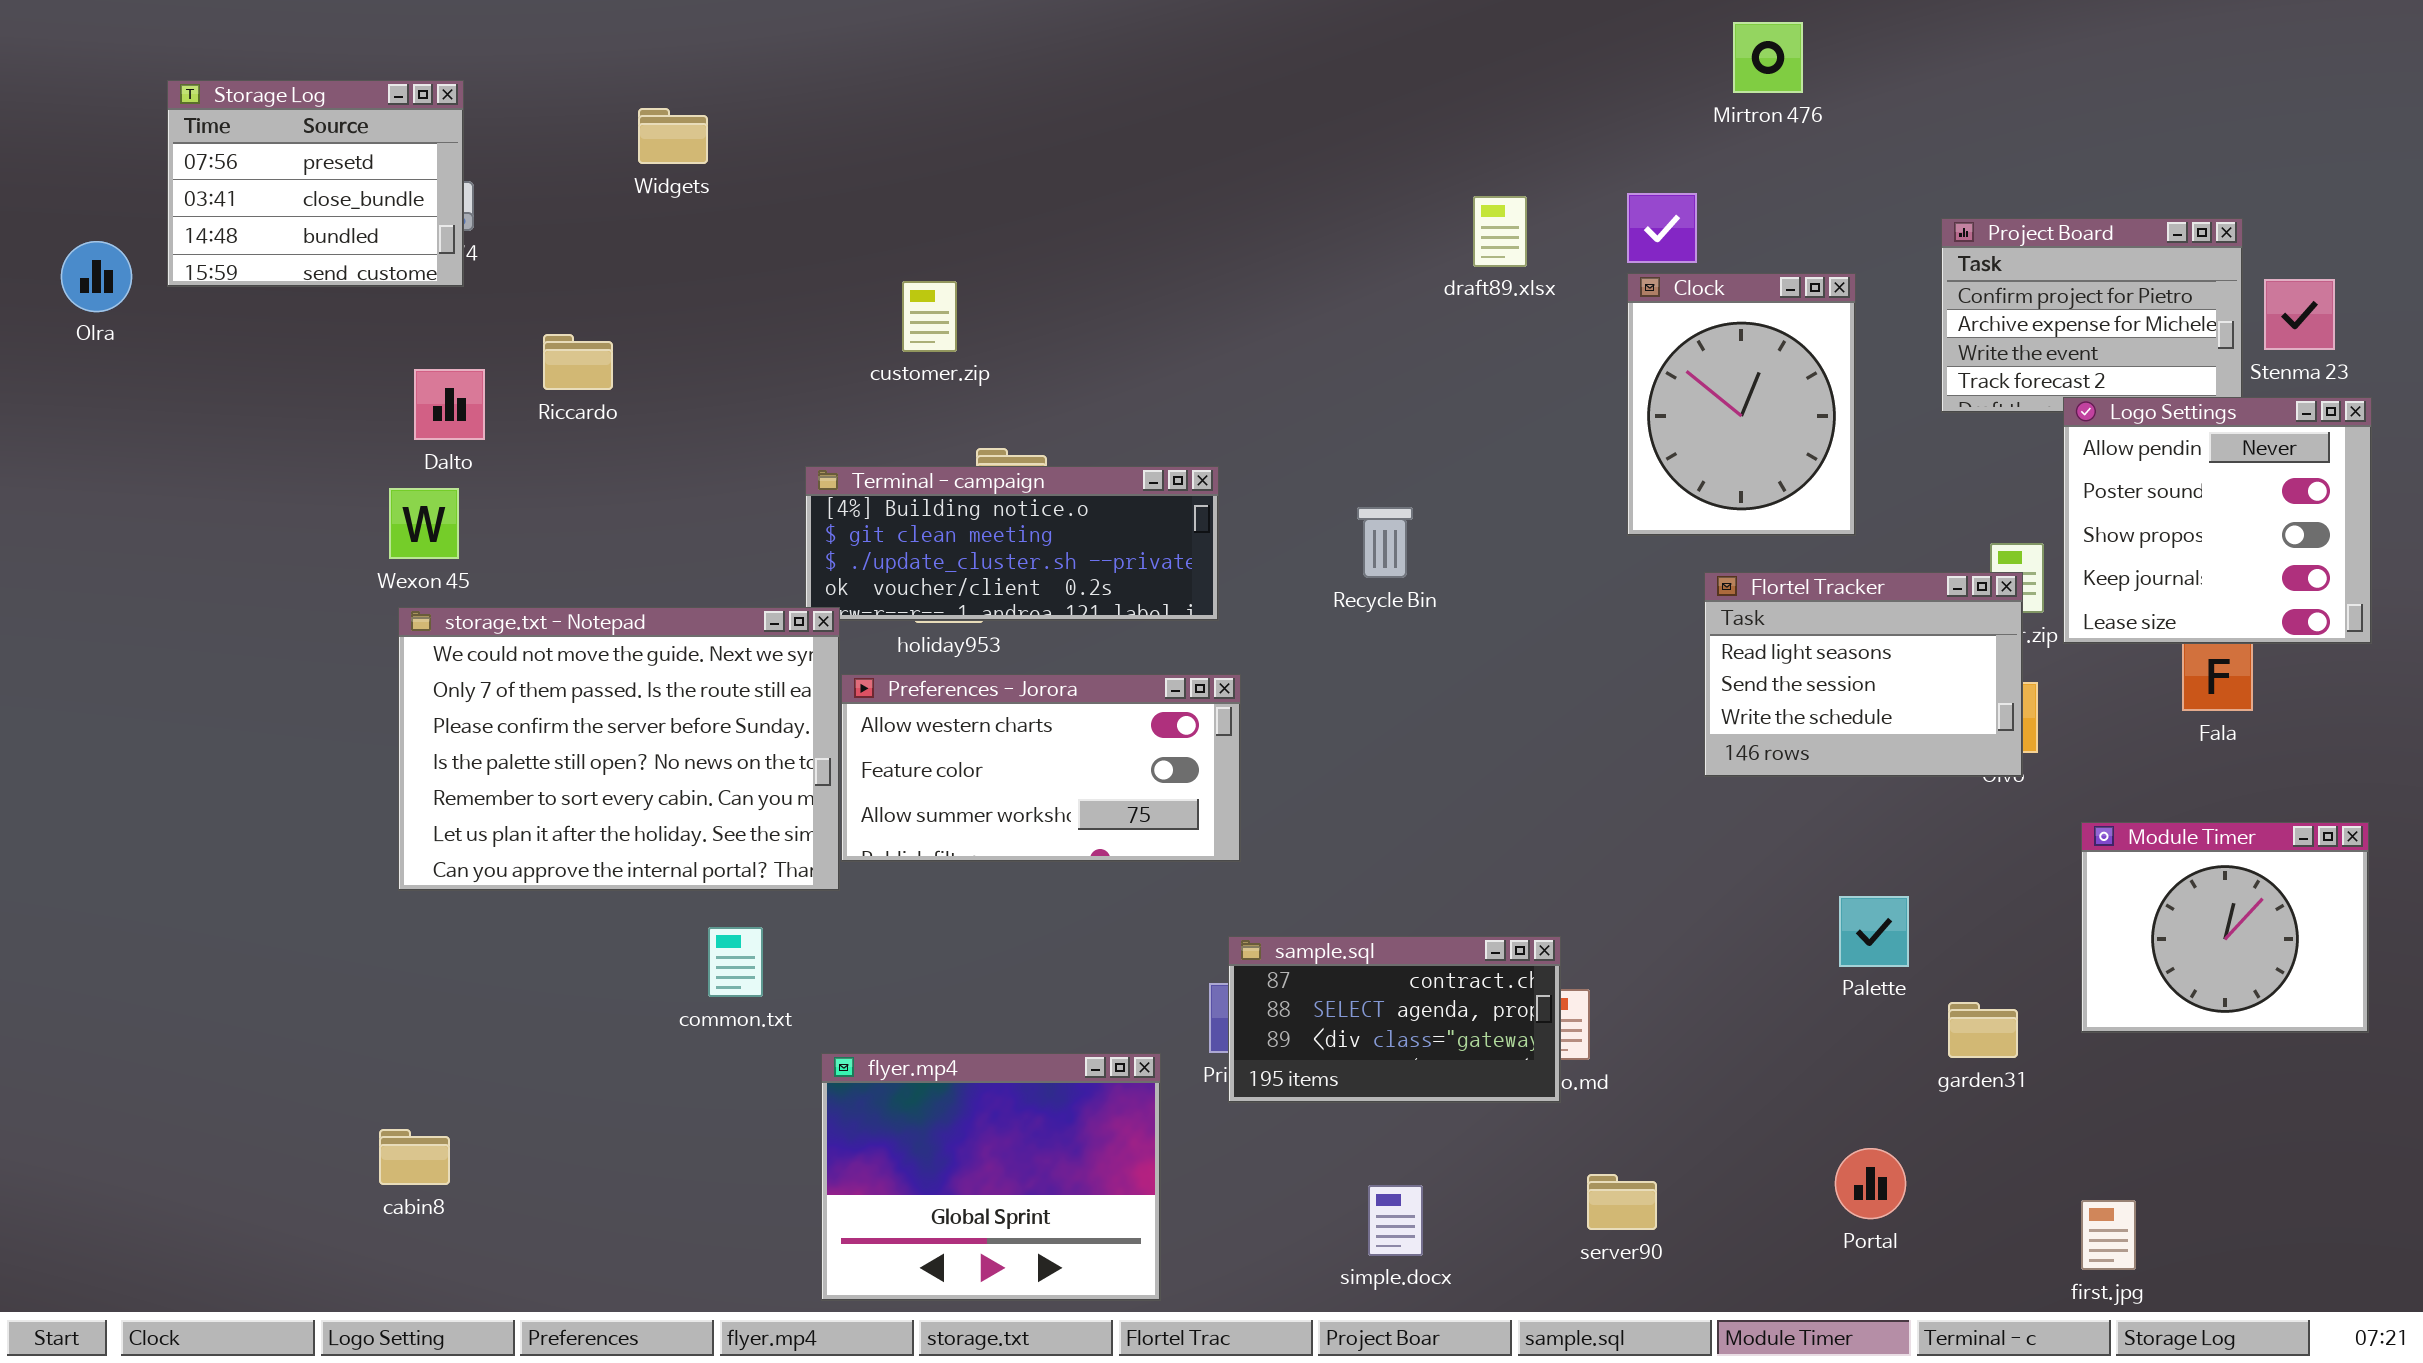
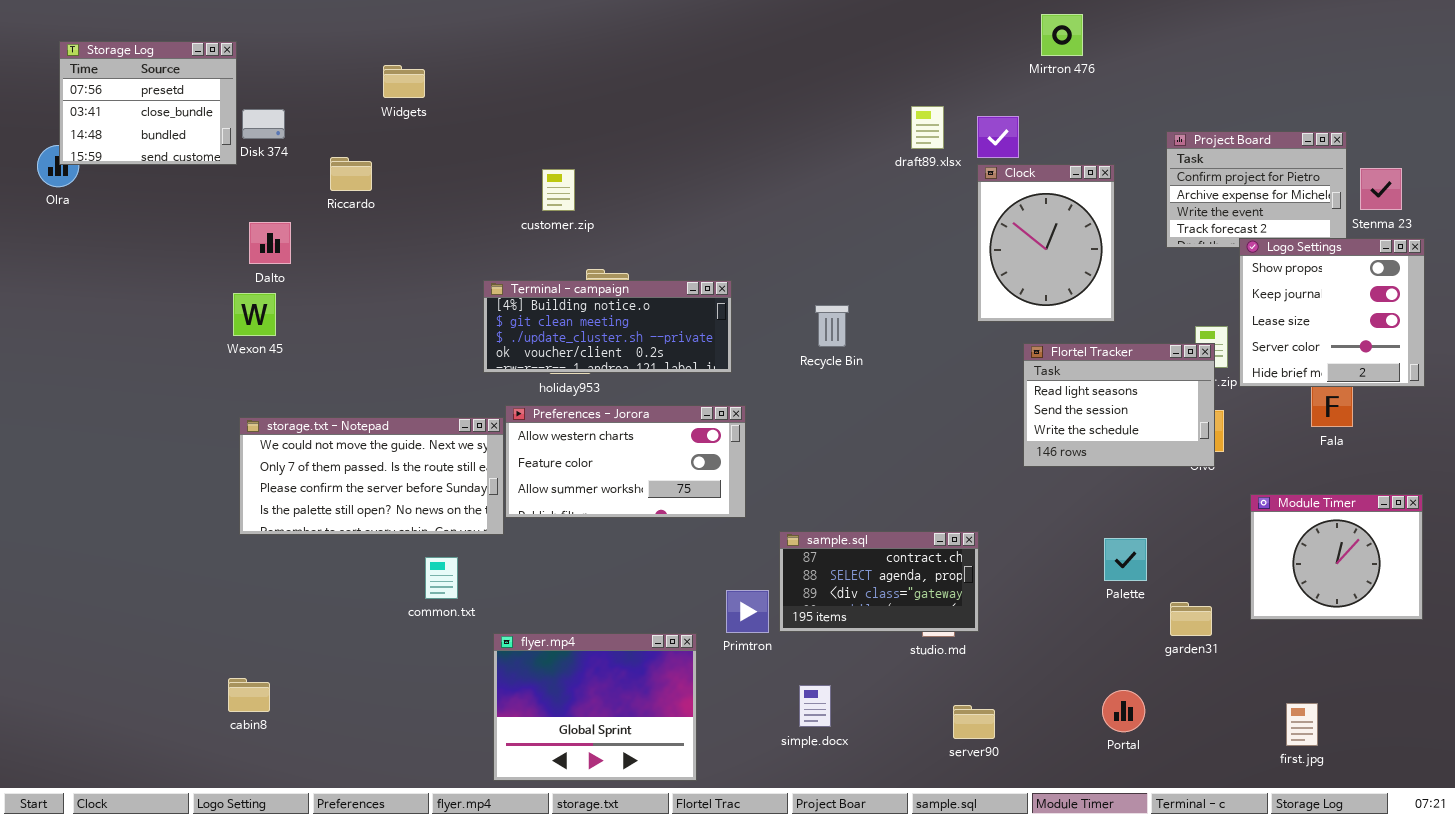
Storage Log: [167,80,464,287] -> [59,41,237,165], moved
draft89.xlsx: [1473,196,1527,267] -> [911,106,944,149], moved
Riccardo: [543,334,613,390] -> [330,157,372,191], moved
Logo Settings: [2063,397,2372,644] -> [1239,238,1425,387], scrolled down 2 rows
storage.txt - Notepad: [398,607,840,891] -> [239,417,504,535], resized
sample.sql: [1228,936,1561,1103] -> [779,531,979,632], moved
simple.docx: [1368,1185,1423,1256] -> [799,685,831,727], moved
first.jpg: [2081,1200,2136,1270] -> [1286,703,1318,746], moved

